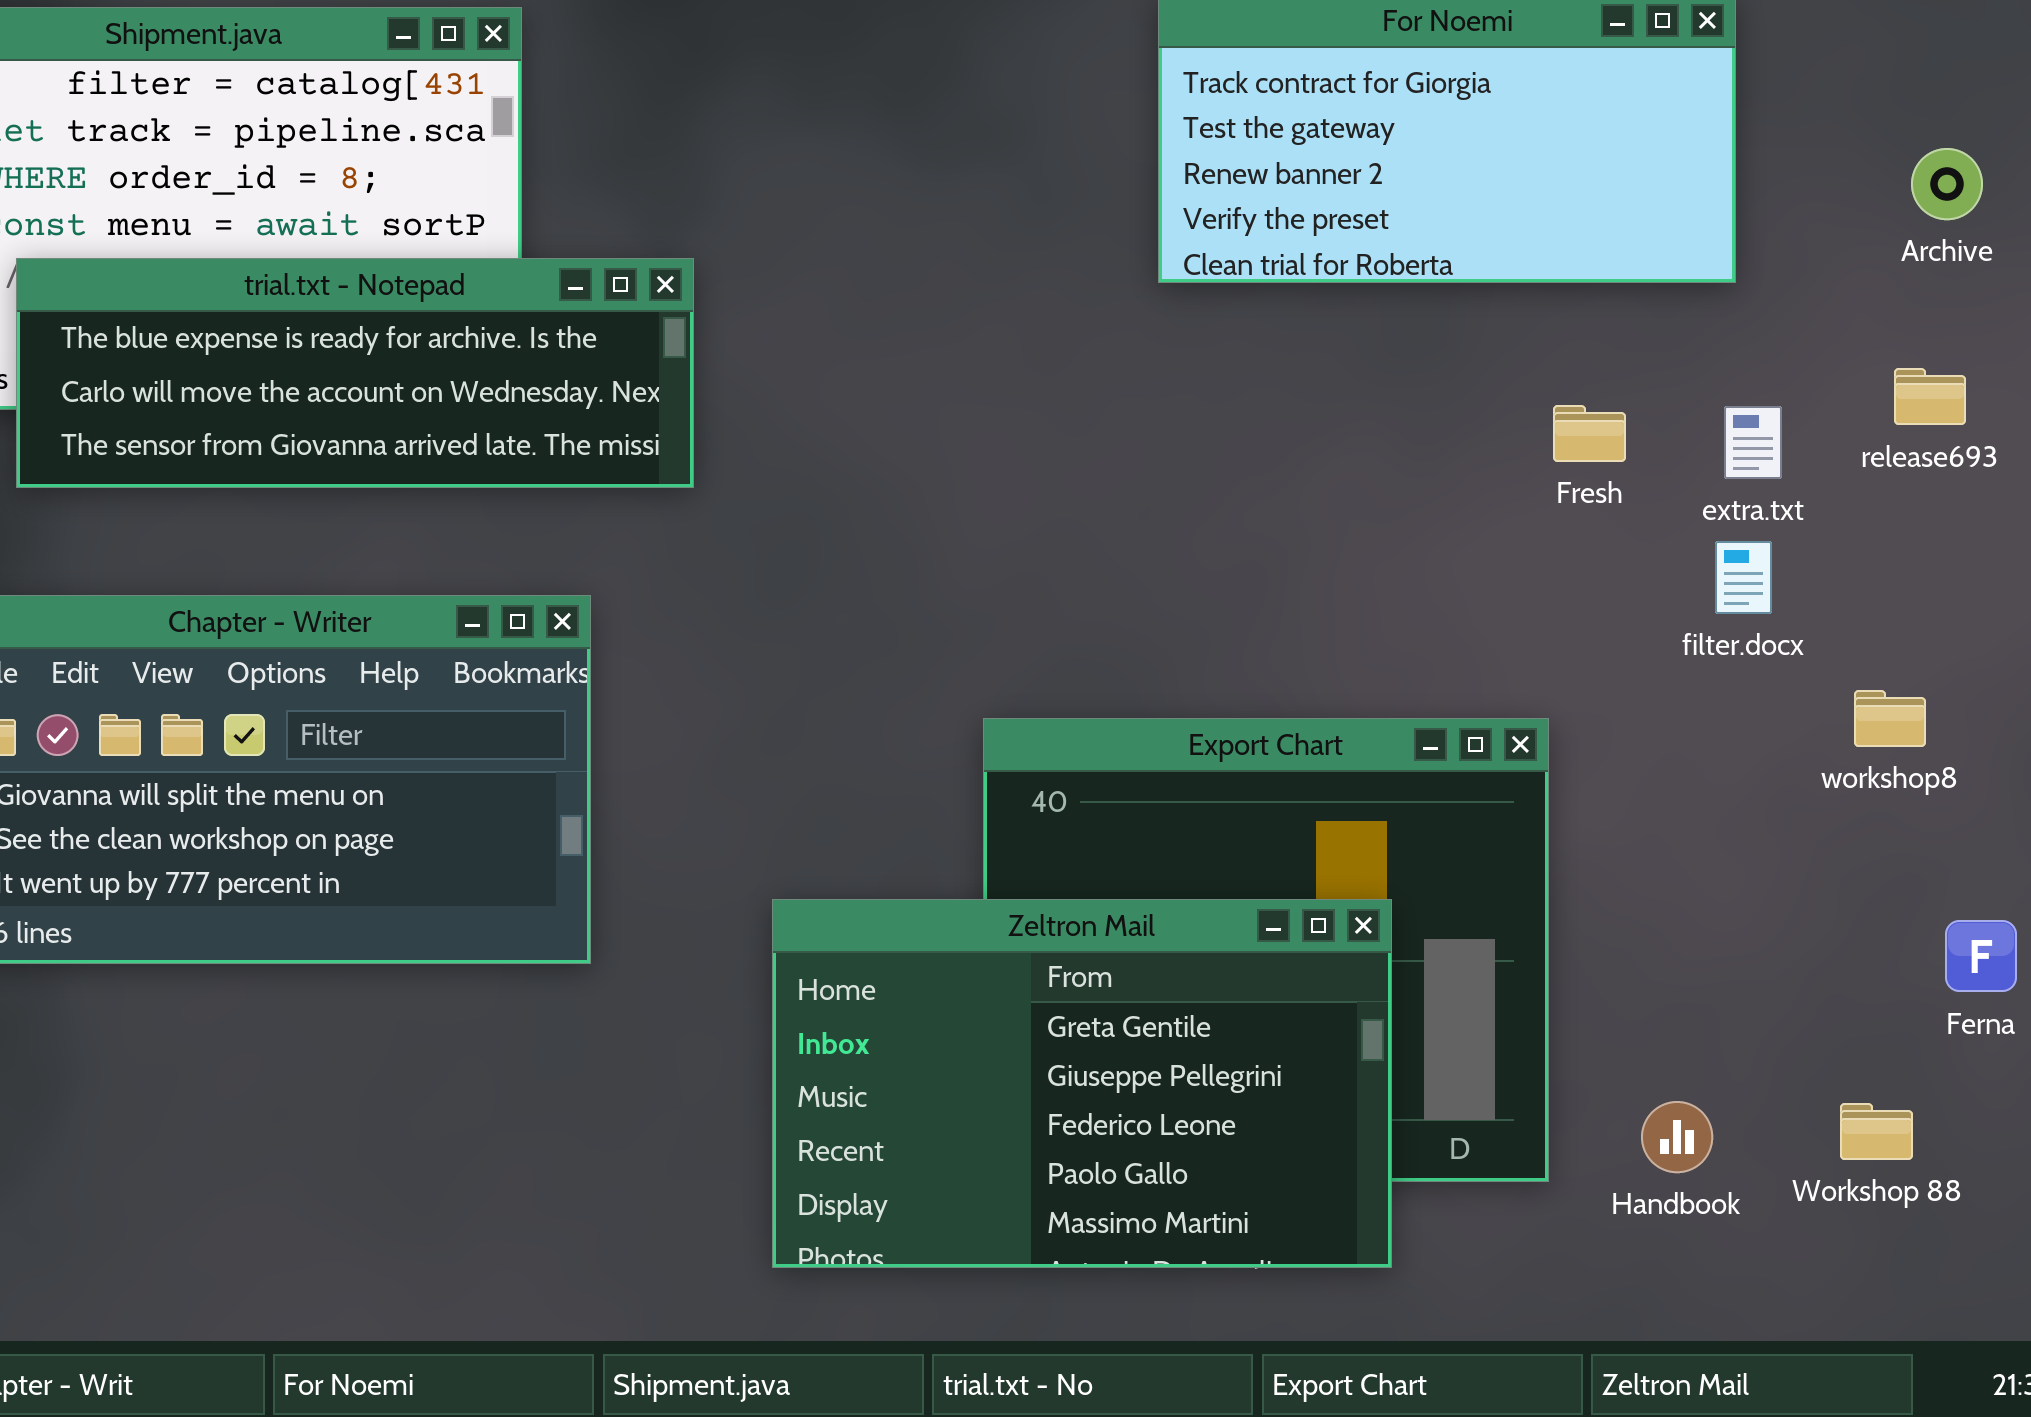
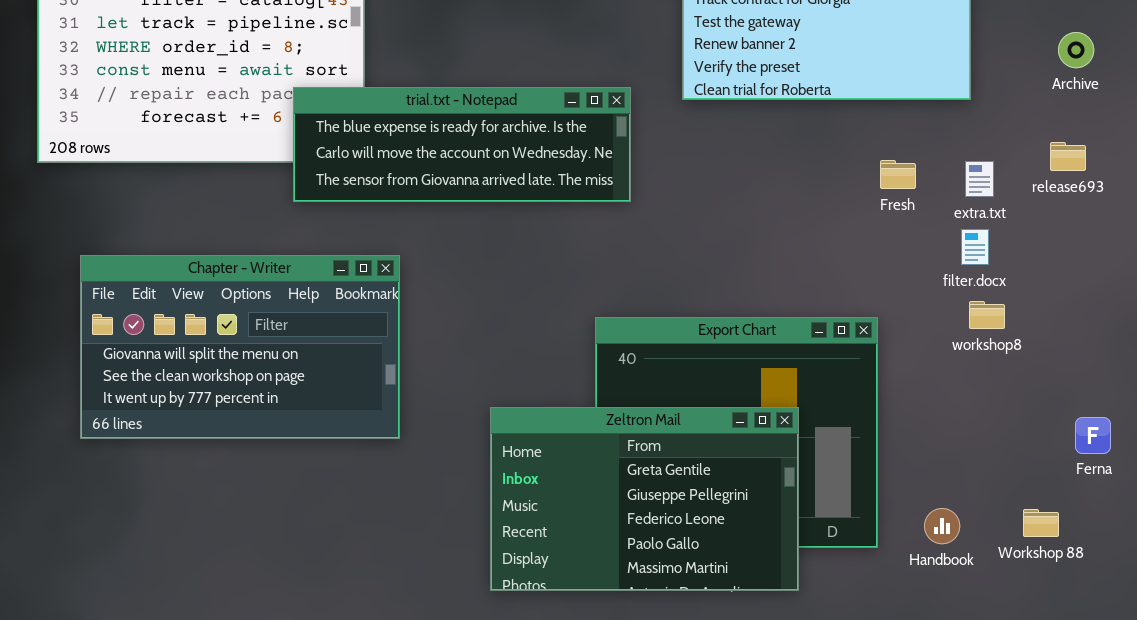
trial.txt - Notepad: [16,258,694,488] -> [293,87,631,202], moved
workshop8: [1854,690,1926,747] -> [969,301,1005,329], moved

